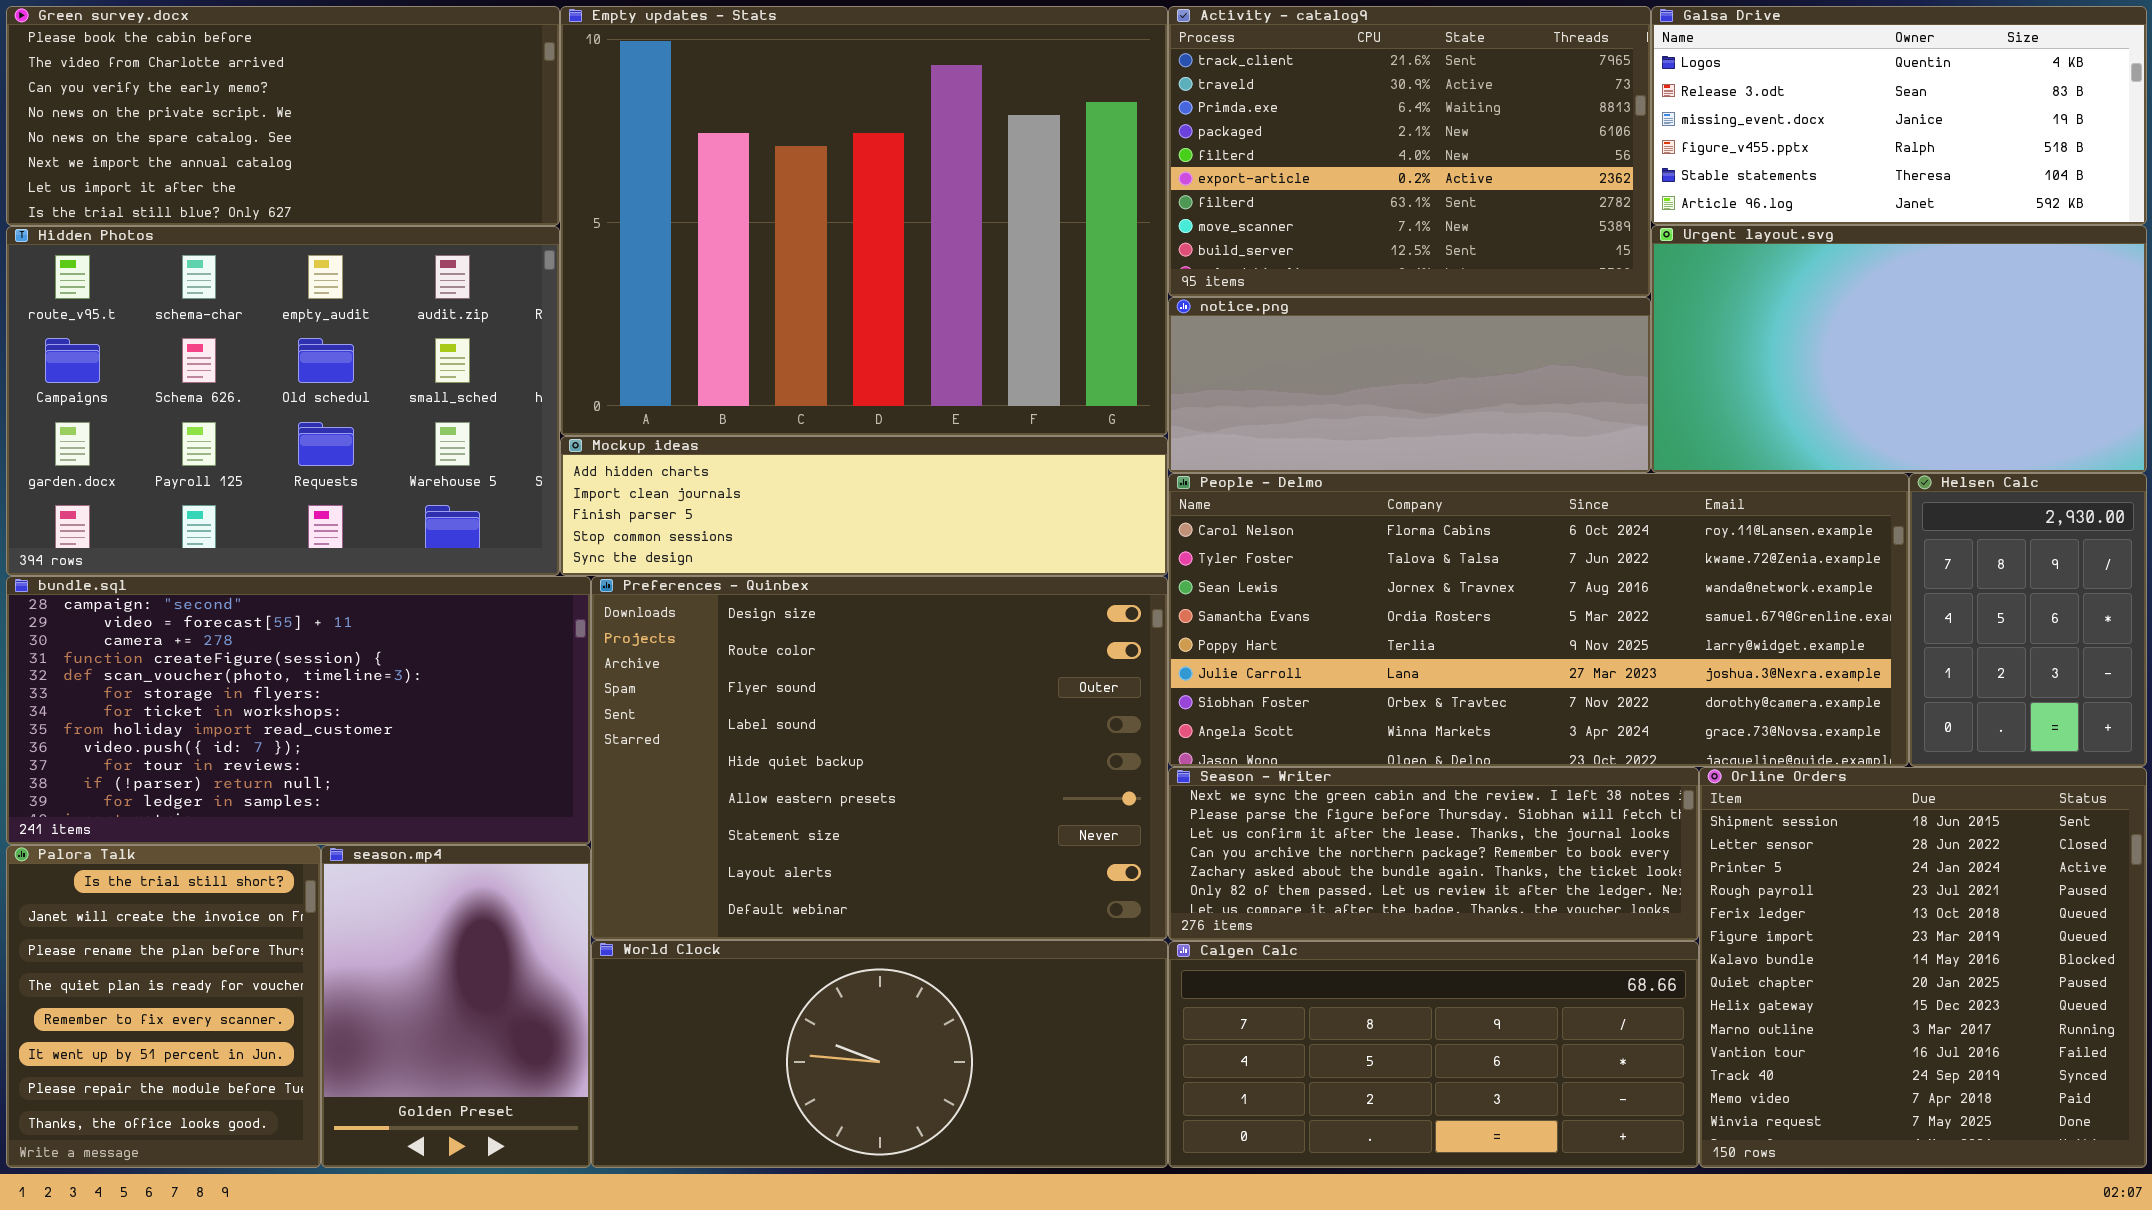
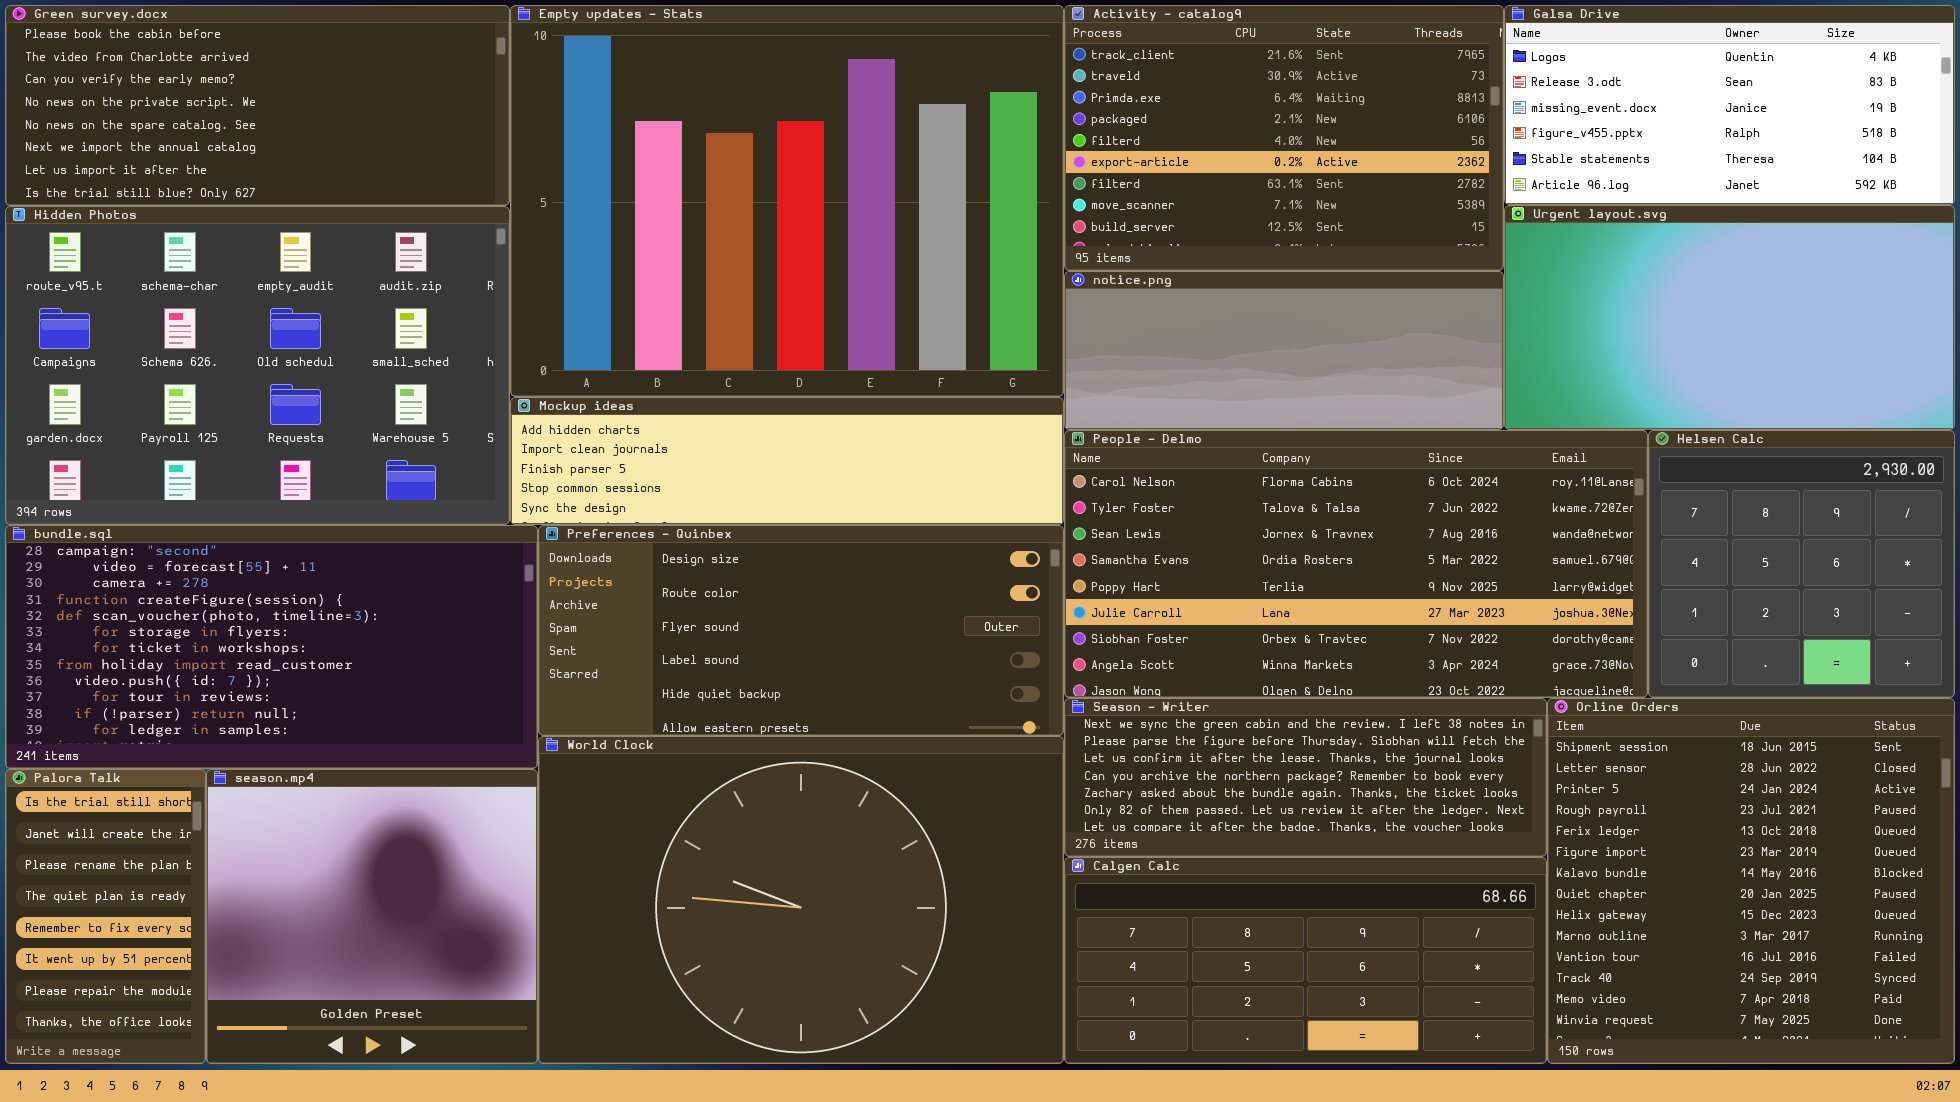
People - Delmo: [1168,473,1909,767] -> [1064,430,1648,698], resized
Helsen Calc: [1909,473,2147,767] -> [1648,430,1955,698], resized
Preferences - Quinbex: [591,576,1168,940] -> [538,525,1064,736], resized
Palora Talk: [6,845,321,1168] -> [5,769,206,1064], resized
season.mp4: [321,845,591,1168] -> [206,769,538,1064], resized
World Clock: [591,940,1168,1168] -> [538,736,1064,1064], resized

